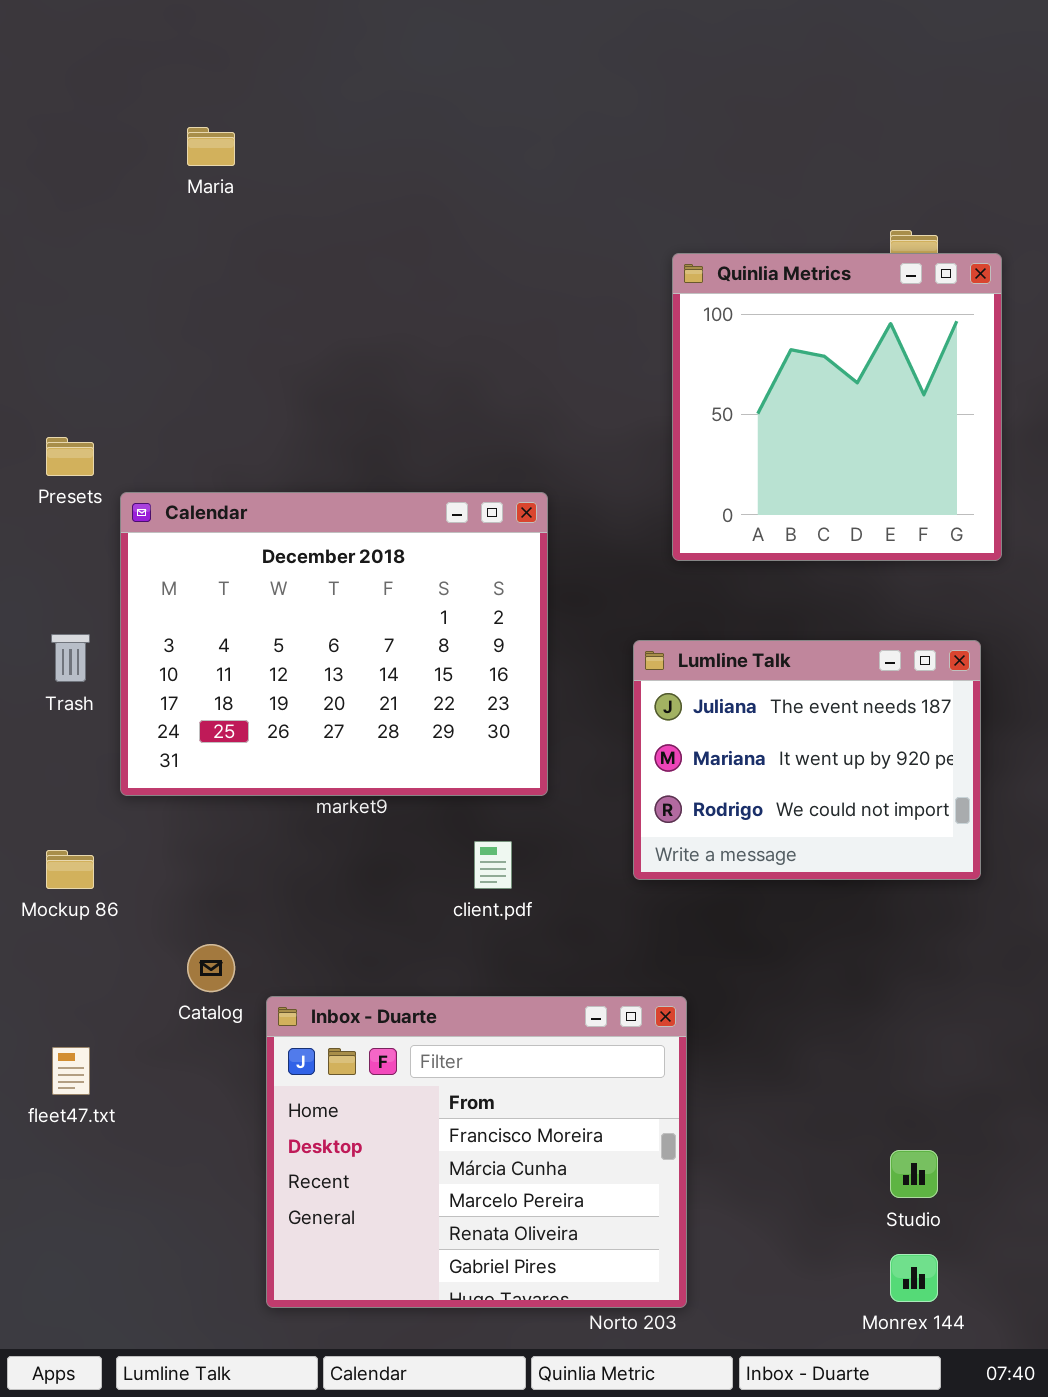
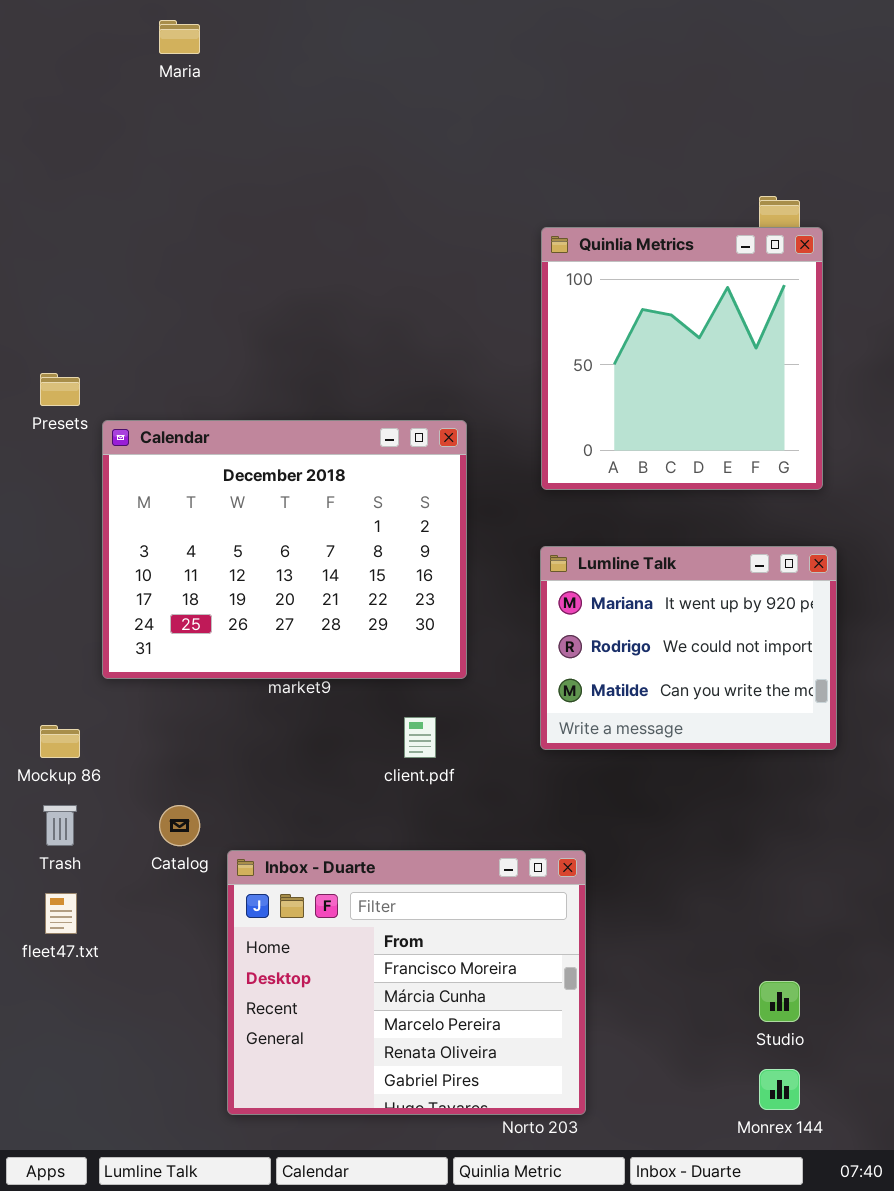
Maria: [187,127,235,166] -> [159,20,200,54], moved
Quinlia Metrics: [672,253,1002,561] -> [541,227,823,490], moved
Trash: [51,634,90,682] -> [43,805,77,846], moved
Lumline Talk: [633,640,981,880] -> [540,546,837,750], scrolled down 1 row

